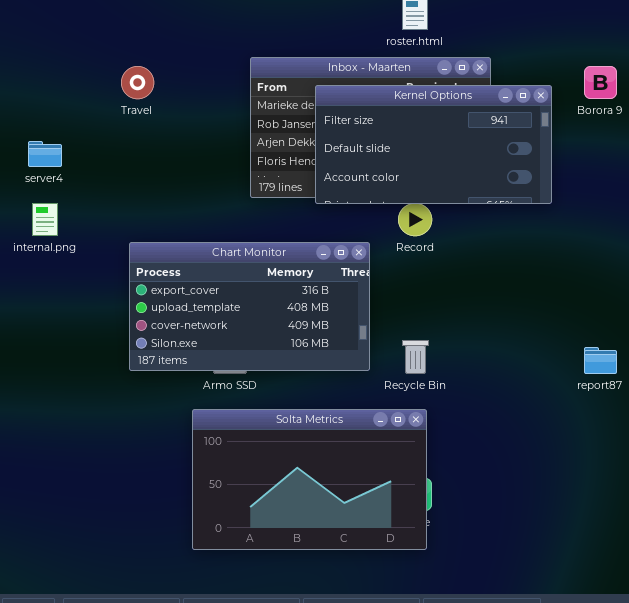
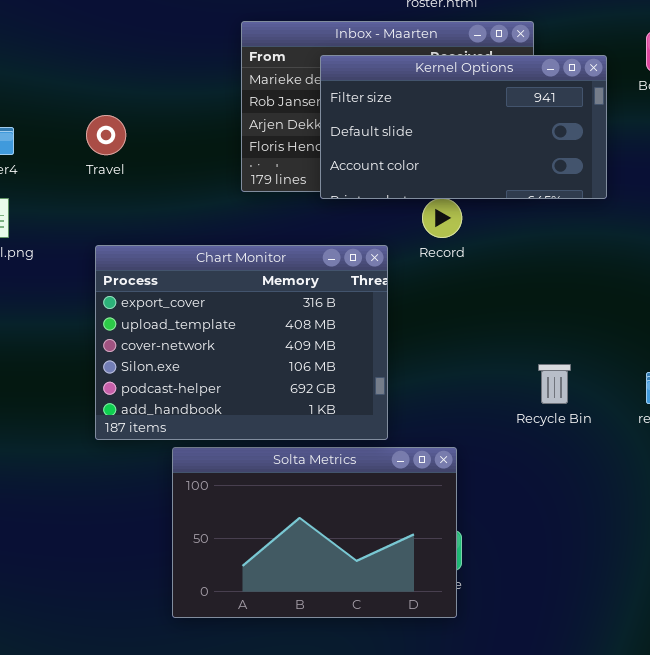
Travel: [121,66,154,99] -> [86,115,126,155], moved
Chart Monitor: [129,242,370,371] -> [95,245,388,440], resized
Recycle Bin: [402,340,429,374] -> [538,364,571,404], moved

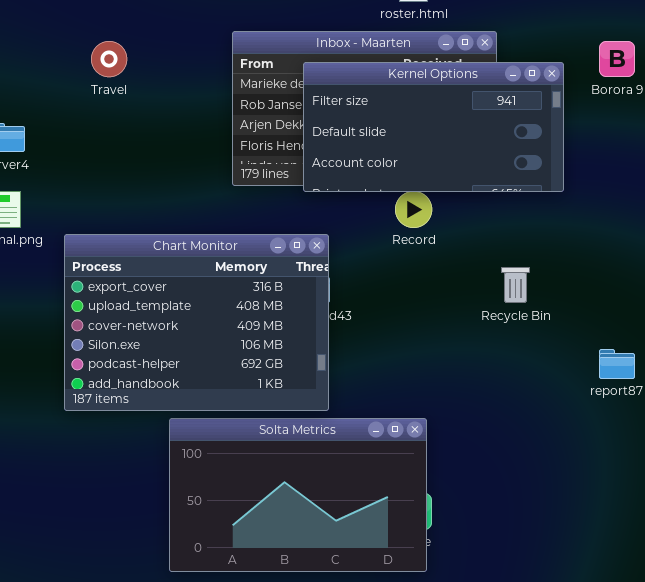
Travel: [86,115,126,155] -> [91,41,127,77], moved
Chart Monitor: [95,245,388,440] -> [64,234,329,411], moved
Recycle Bin: [538,364,571,404] -> [501,267,530,303], moved

